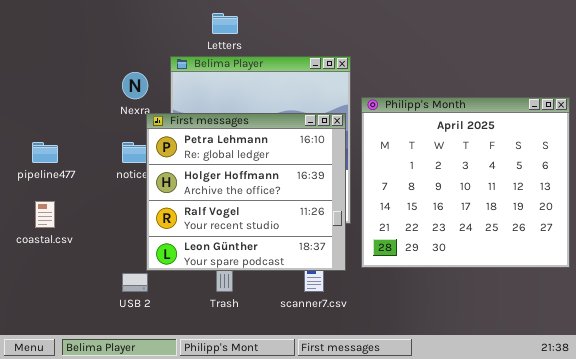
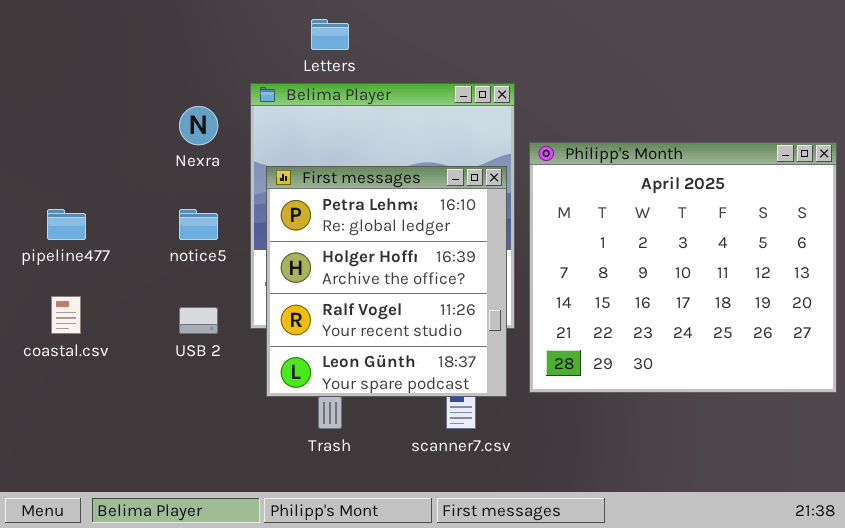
First messages: [146,113,346,271] -> [266,166,507,397], resized
USB 2: [122,273,148,292] -> [179,307,218,334], moved

